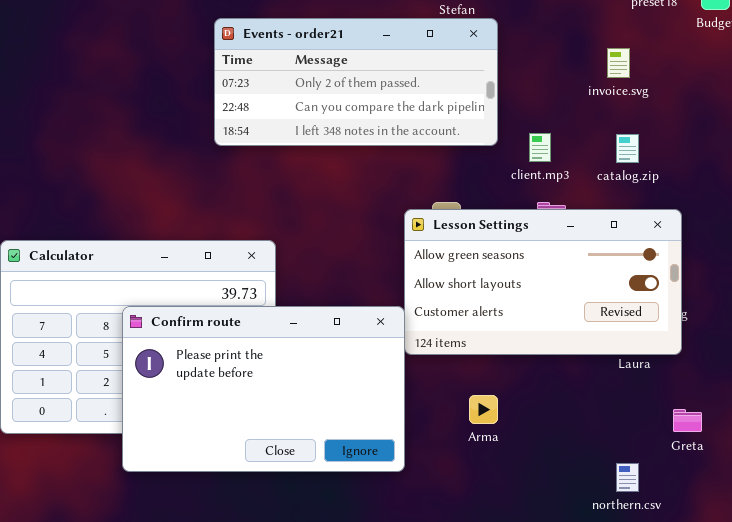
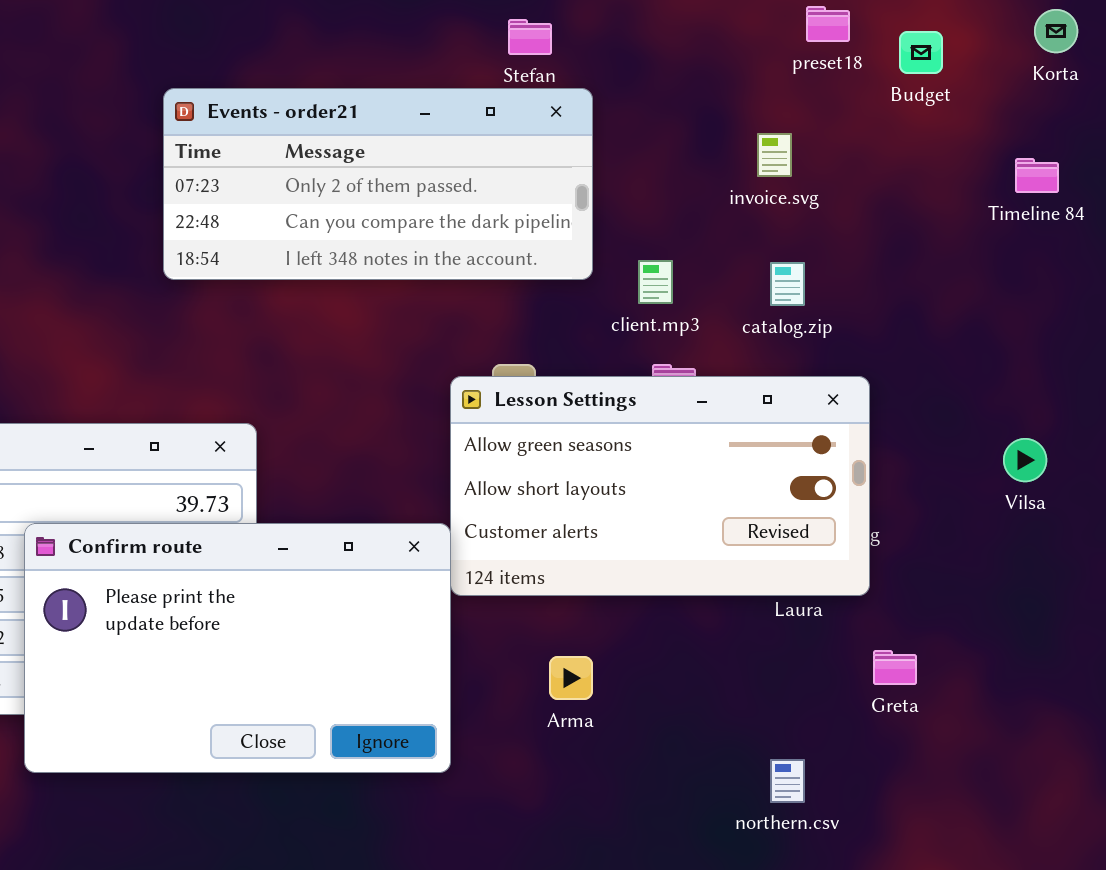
Greta: [673,409,702,432] -> [873,650,917,685], moved

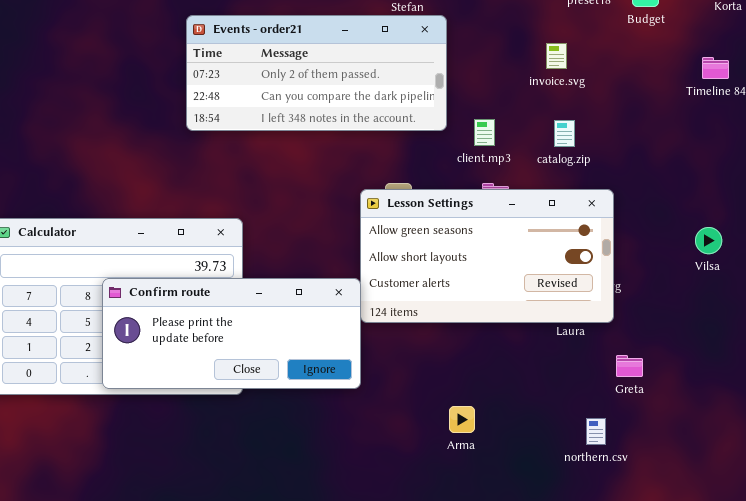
Confirm route: [24,523,451,773] -> [102,278,361,389], resized
Arma: [549,656,593,700] -> [449,406,475,433], moved
northern.csv: [770,759,805,803] -> [586,418,606,445], moved

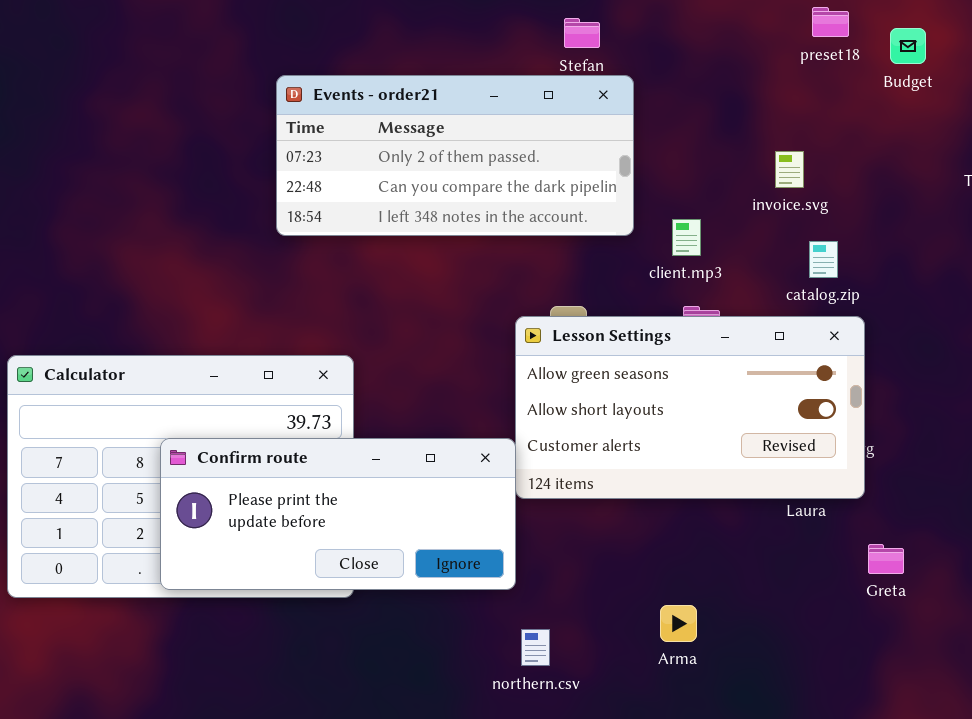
invoice.svg: [546,43,567,69] -> [775,151,804,188], moved
catalog.zip: [554,120,575,147] -> [809,241,838,278], moved
Arma: [449,406,475,433] -> [660,605,697,642], moved
northern.csv: [586,418,606,445] -> [521,629,550,666], moved

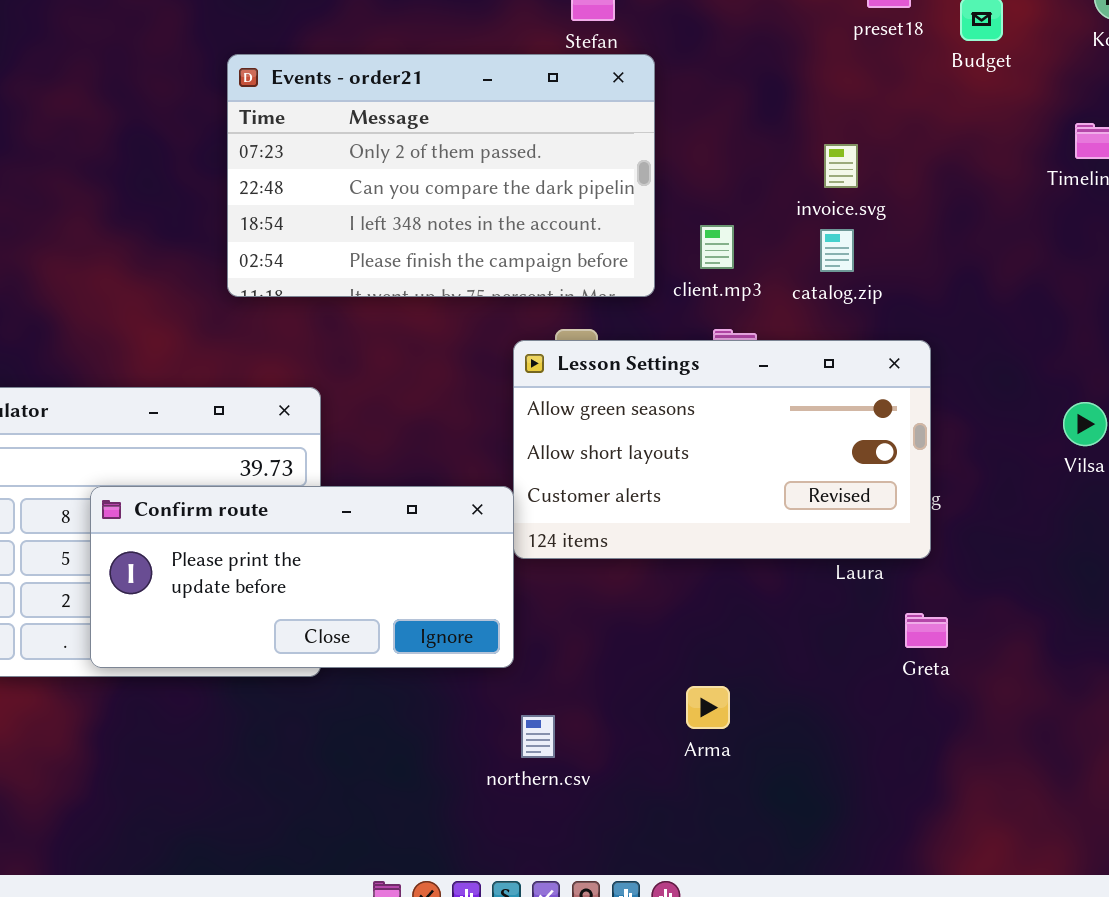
Events - order21: [276,75,634,236] -> [227,54,655,297], resized
catalog.zip: [809,241,838,278] -> [820,229,854,272], moved
Greta: [868,544,904,574] -> [905,613,948,648], moved

